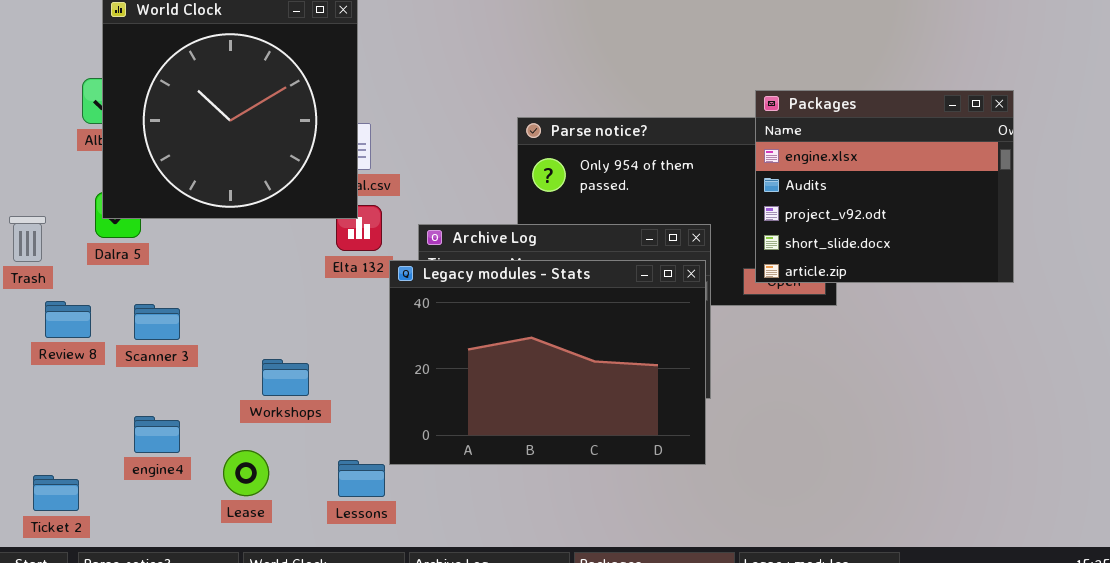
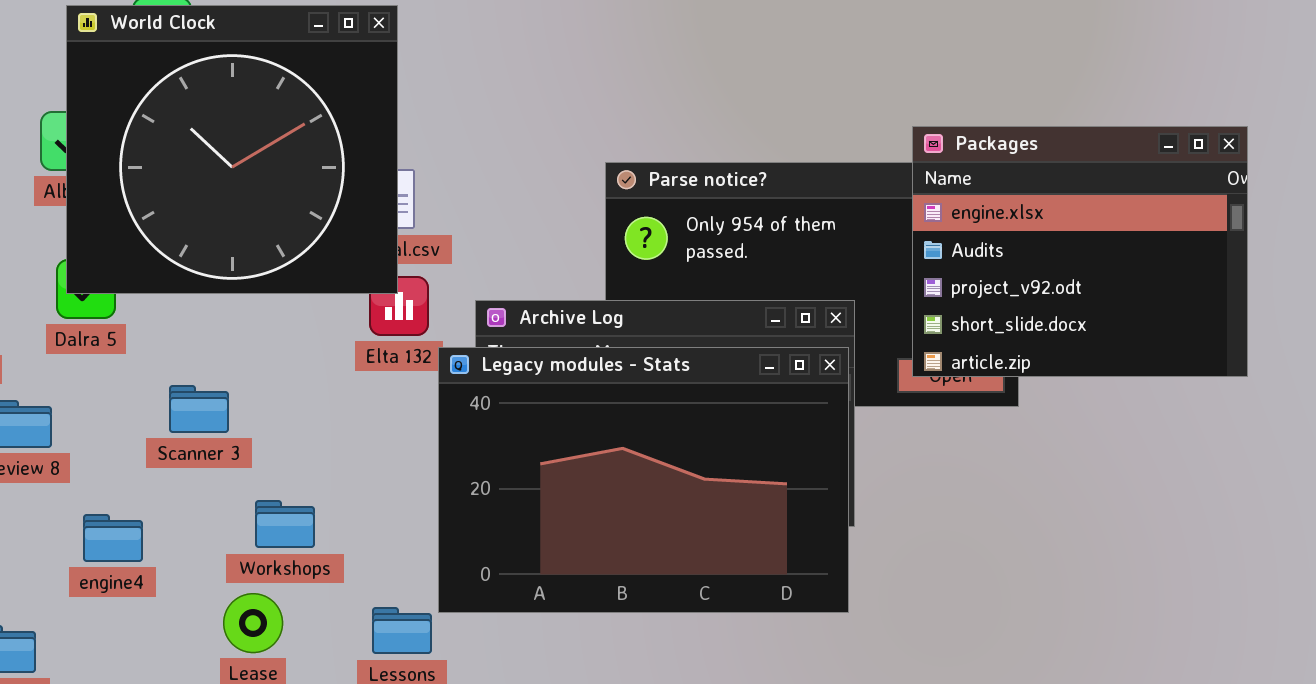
Scanner 3: [134,304,180,340] -> [169,385,229,433], moved
Workshops: [262,359,309,396] -> [255,500,315,548], moved
engine4: [134,416,180,453] -> [83,514,143,562], moved

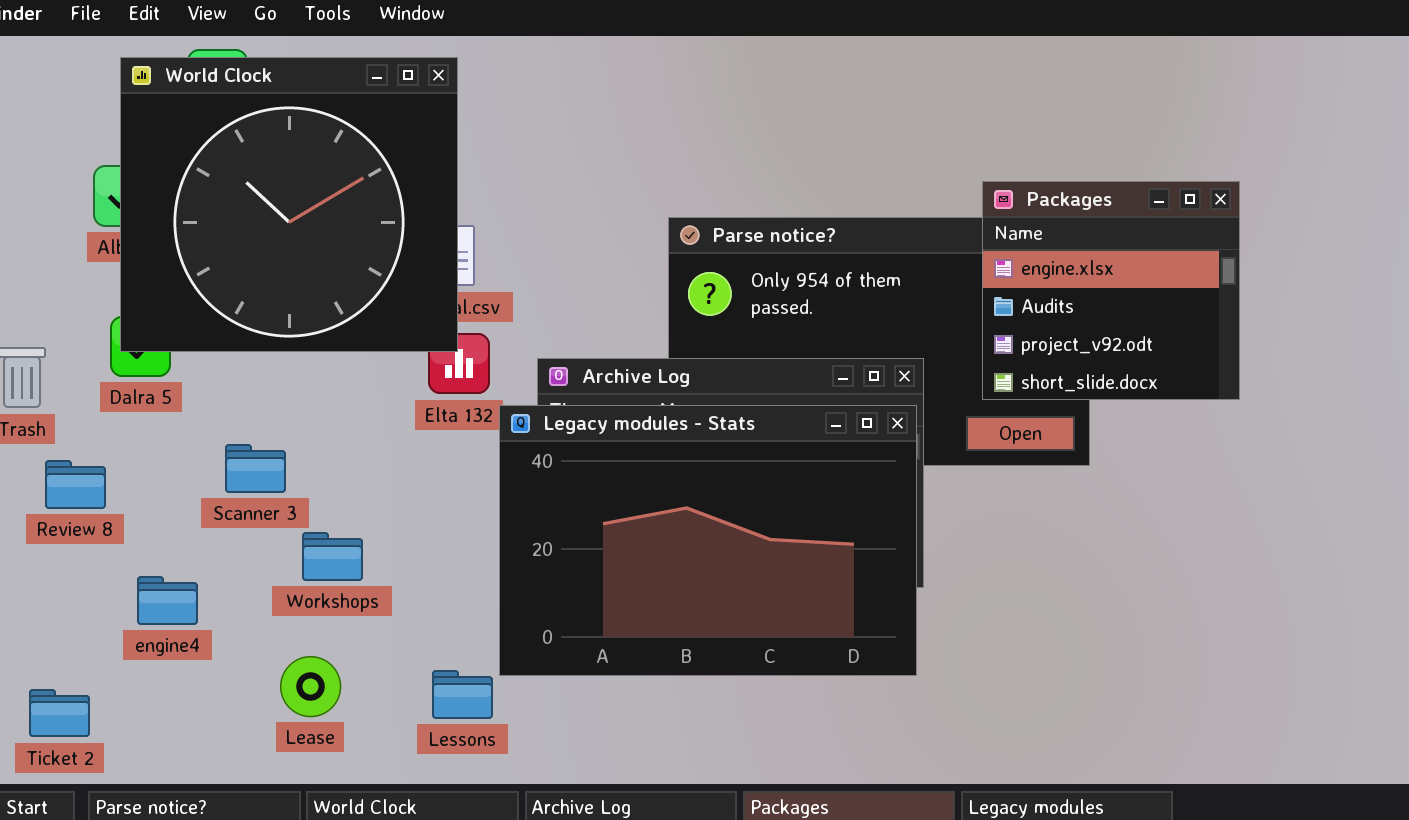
Packages: [912,126,1248,377] -> [982,181,1240,400], resized
Workshops: [255,500,315,548] -> [302,532,363,581], moved

